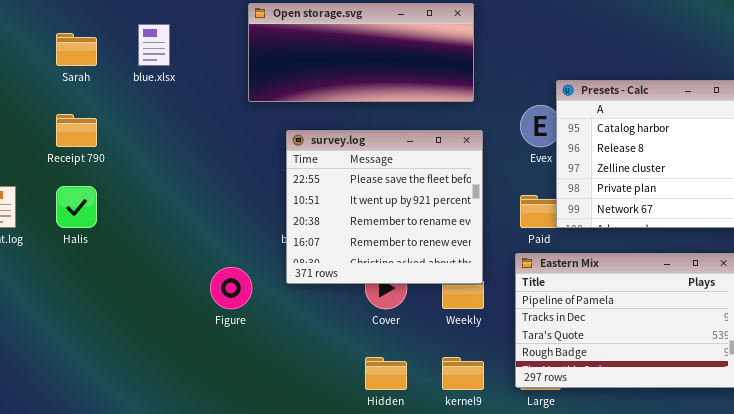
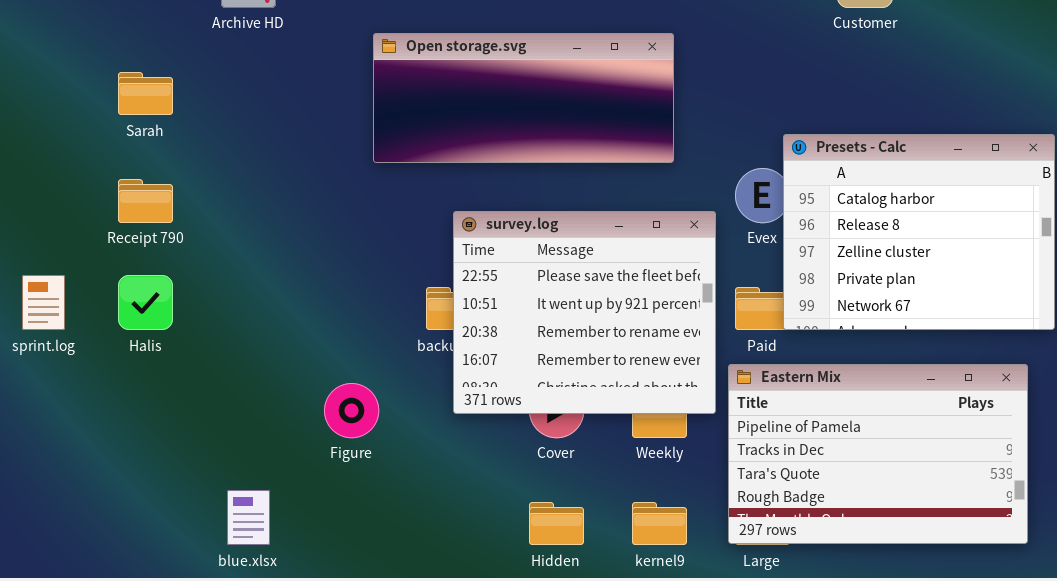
blue.xlsx: [138,24,170,66] -> [227,490,270,545], moved
survey.log: [286,130,483,284] -> [453,211,716,414], moved

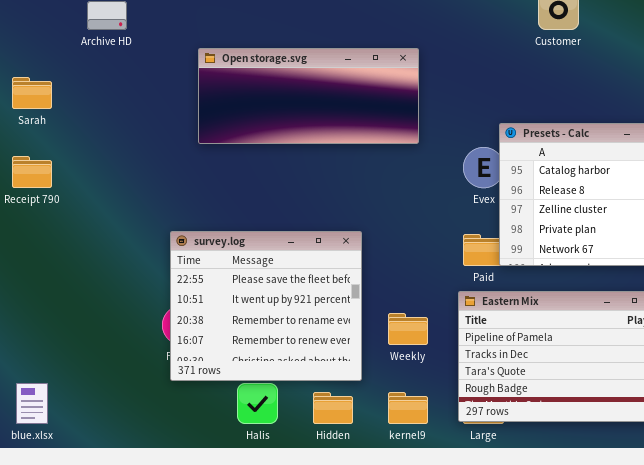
survey.log: [453,211,716,414] -> [170,231,362,381], moved
Halis: [118,275,173,330] -> [237,383,278,424], moved
blue.xlsx: [227,490,270,545] -> [16,383,48,424], moved

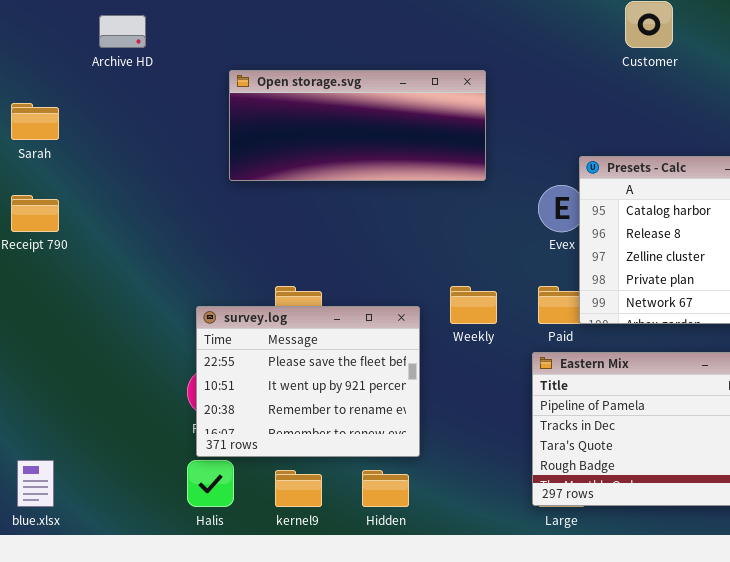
survey.log: [170,231,362,381] -> [196,306,420,457], resized
Weekly: [388,313,428,345] -> [450,286,497,324], moved
Halis: [237,383,278,424] -> [187,460,234,507], moved
kernel9: [388,392,428,424] -> [275,470,322,507], moved

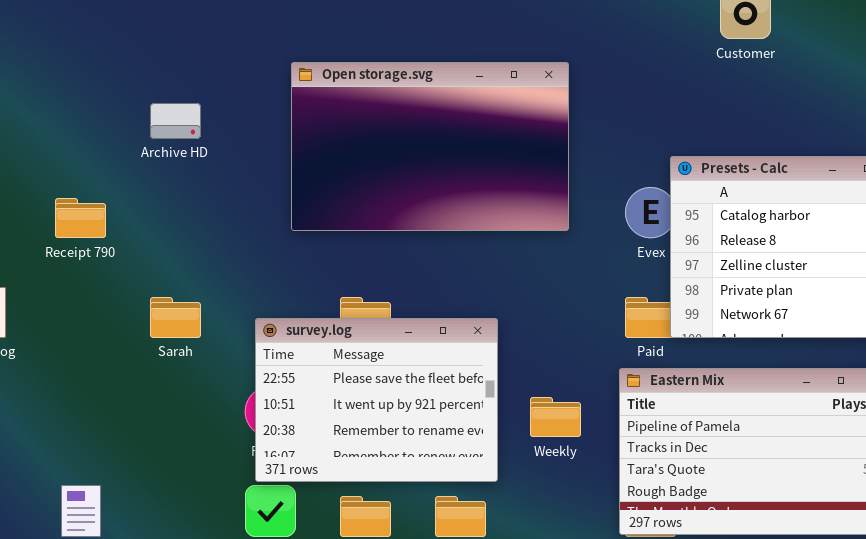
Archive HD: [99,15,146,48] -> [150,103,201,139], moved
Open storage.svg: [229,70,486,181] -> [291,62,569,231], resized
Sarah: [11,103,59,140] -> [150,297,201,338], moved
Weekly: [450,286,497,324] -> [530,397,581,437], moved

